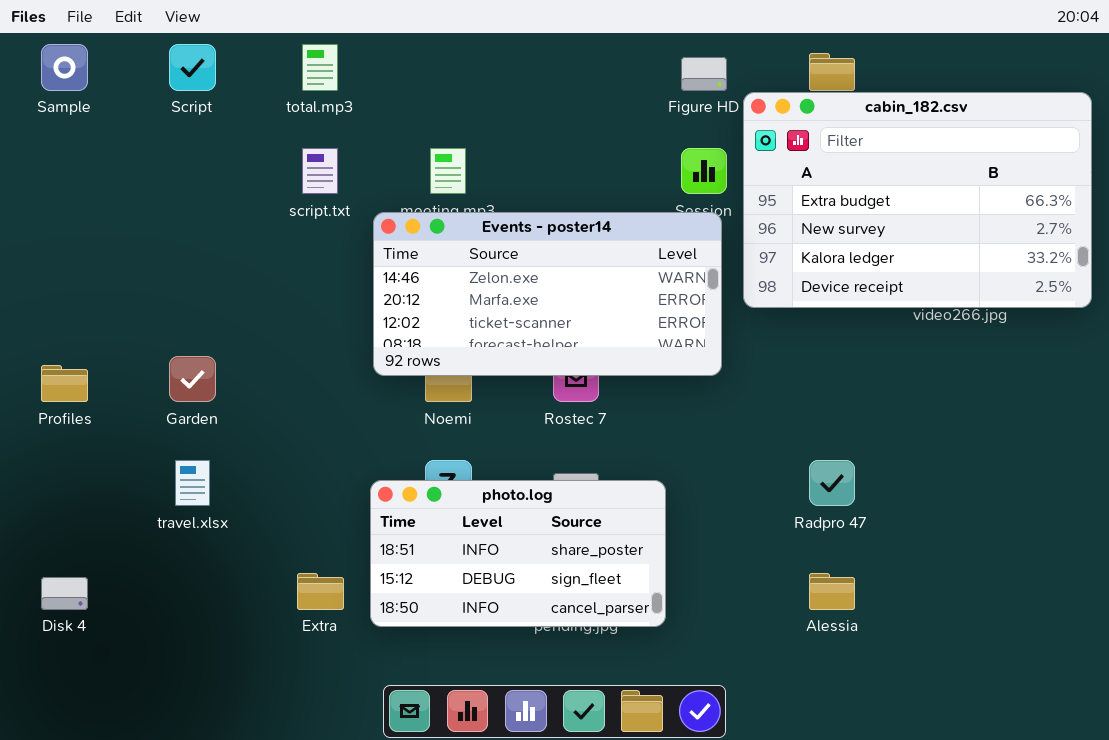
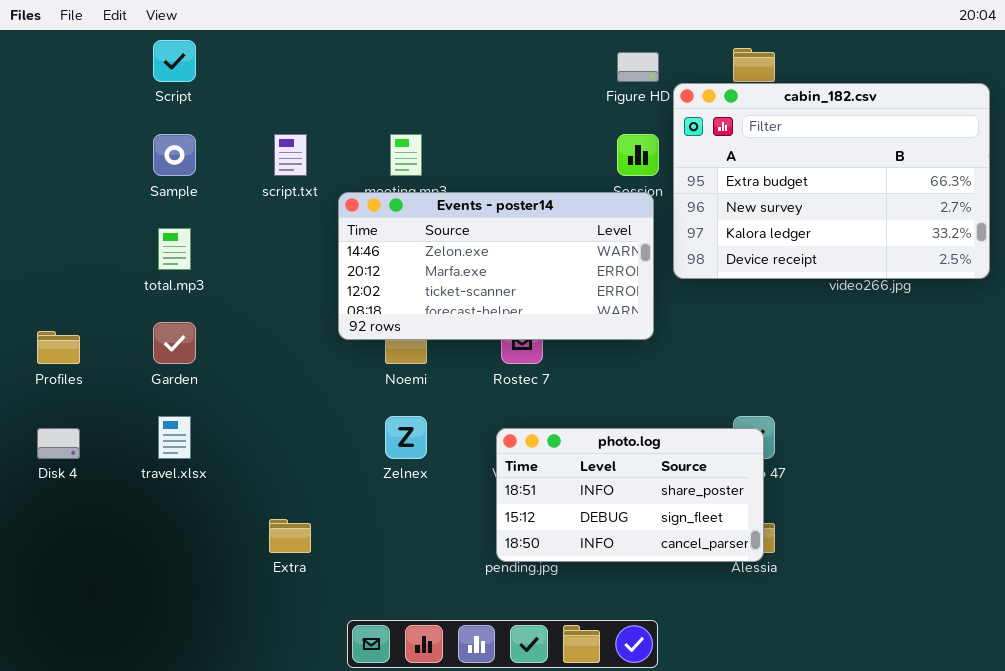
Sample: [41,44,88,91] -> [153,134,196,176], moved
total.mp3: [302,44,338,91] -> [158,228,191,270], moved
photo.log: [370,480,666,627] -> [496,428,764,562], moved
Disk 4: [41,577,88,610] -> [37,428,80,459], moved

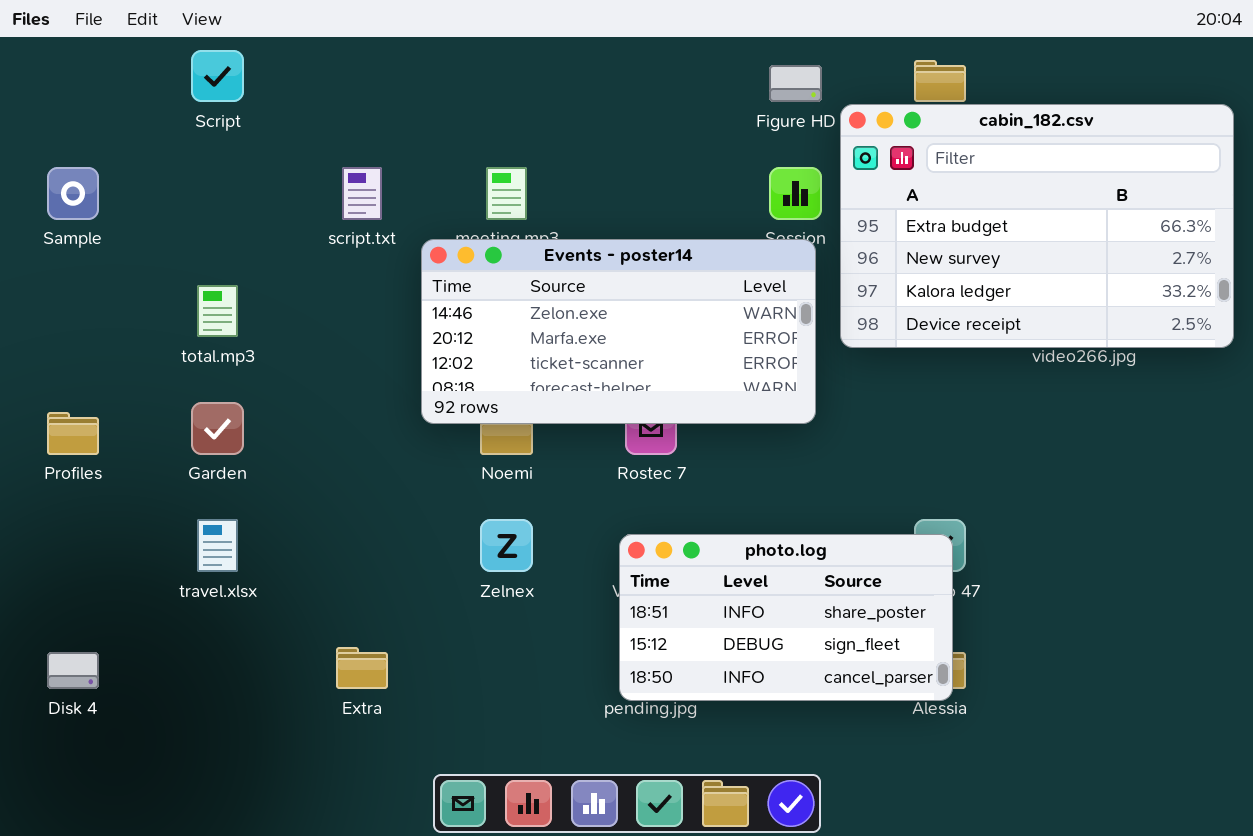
Sample: [153,134,196,176] -> [47,167,99,220], moved
Disk 4: [37,428,80,459] -> [47,652,99,689], moved

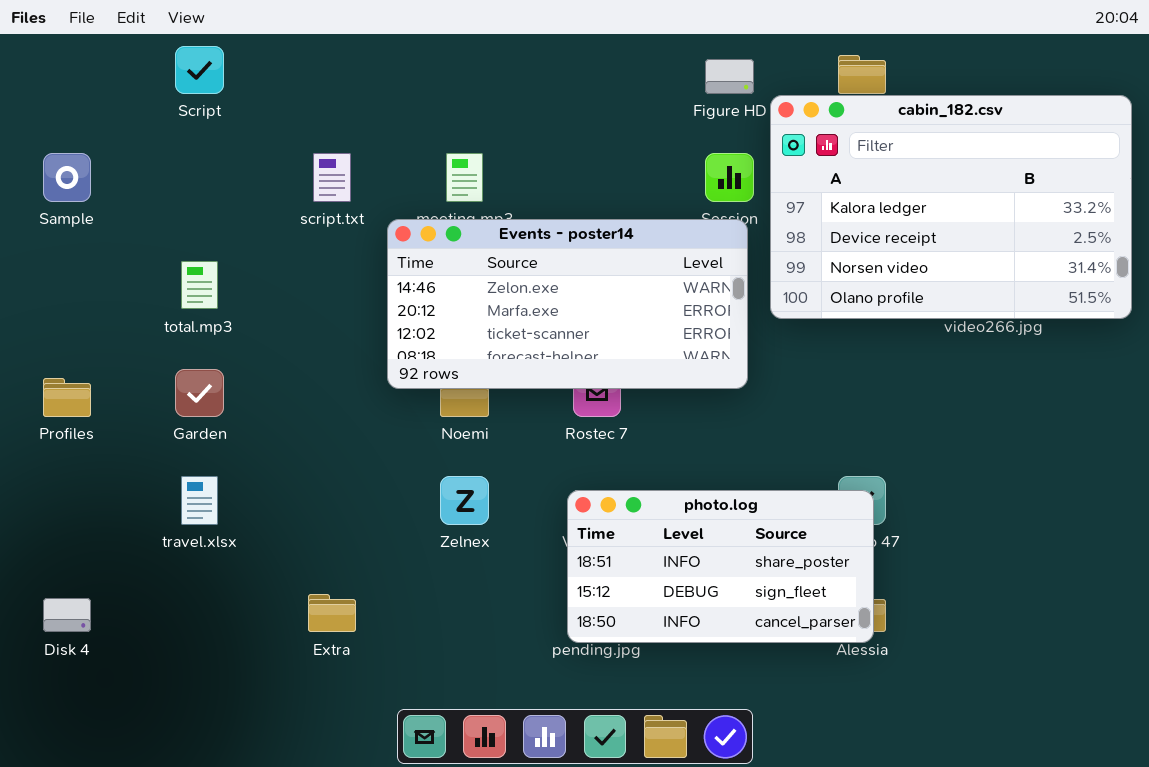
cabin_182.csv: [840,104,1234,348] -> [770,95,1132,319], scrolled down 2 rows

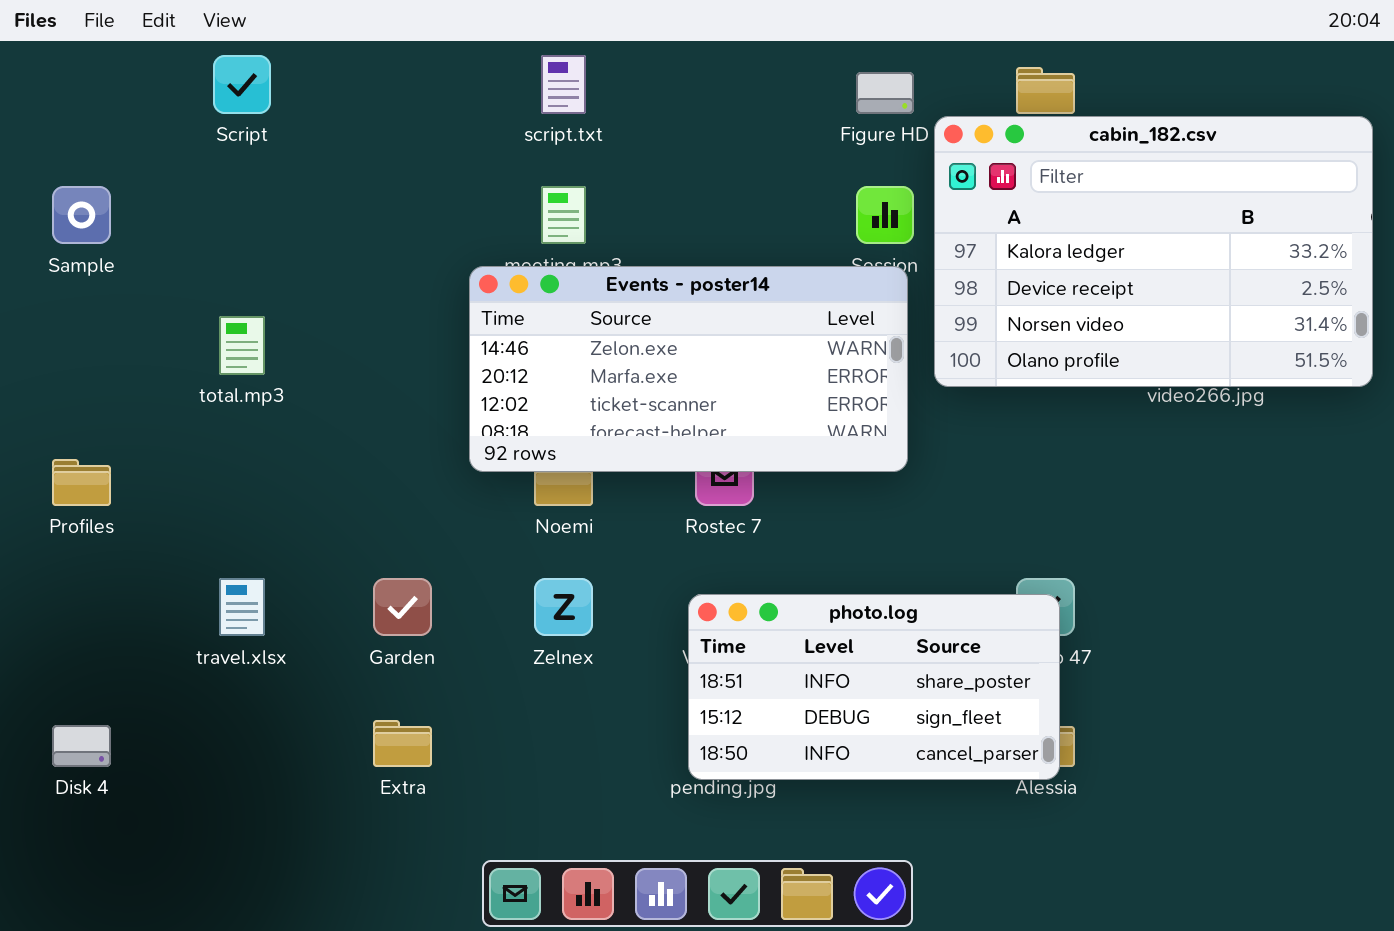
script.txt: [313,153,351,202] -> [541,55,586,114], moved
Garden: [175,369,224,417] -> [373,578,432,636], moved

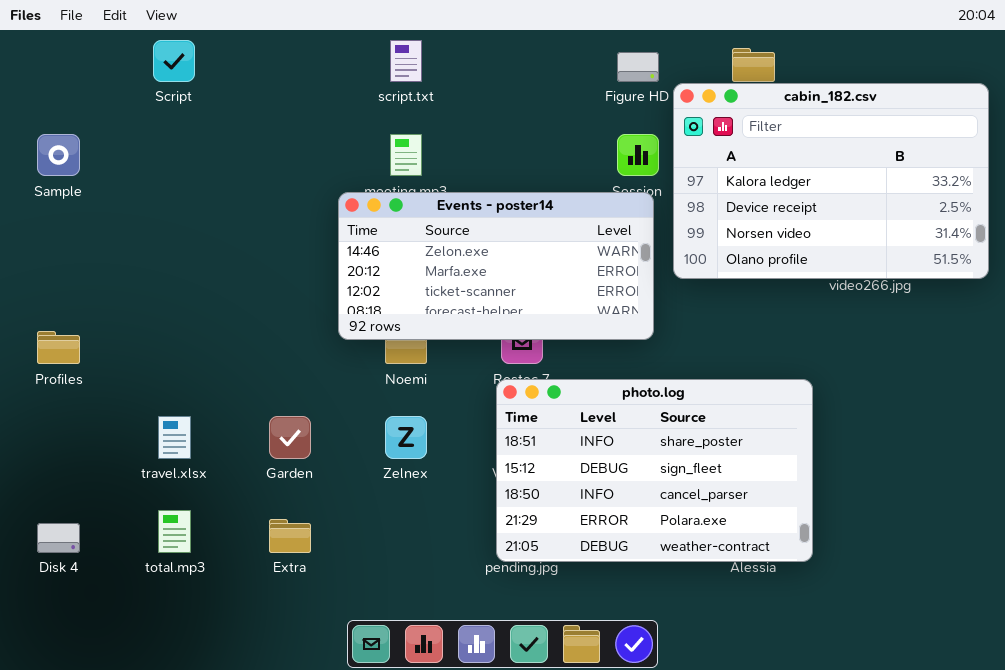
total.mp3: [219,316,265,375] -> [158,510,191,553], moved
photo.log: [688,594,1060,780] -> [496,379,813,562], resized

